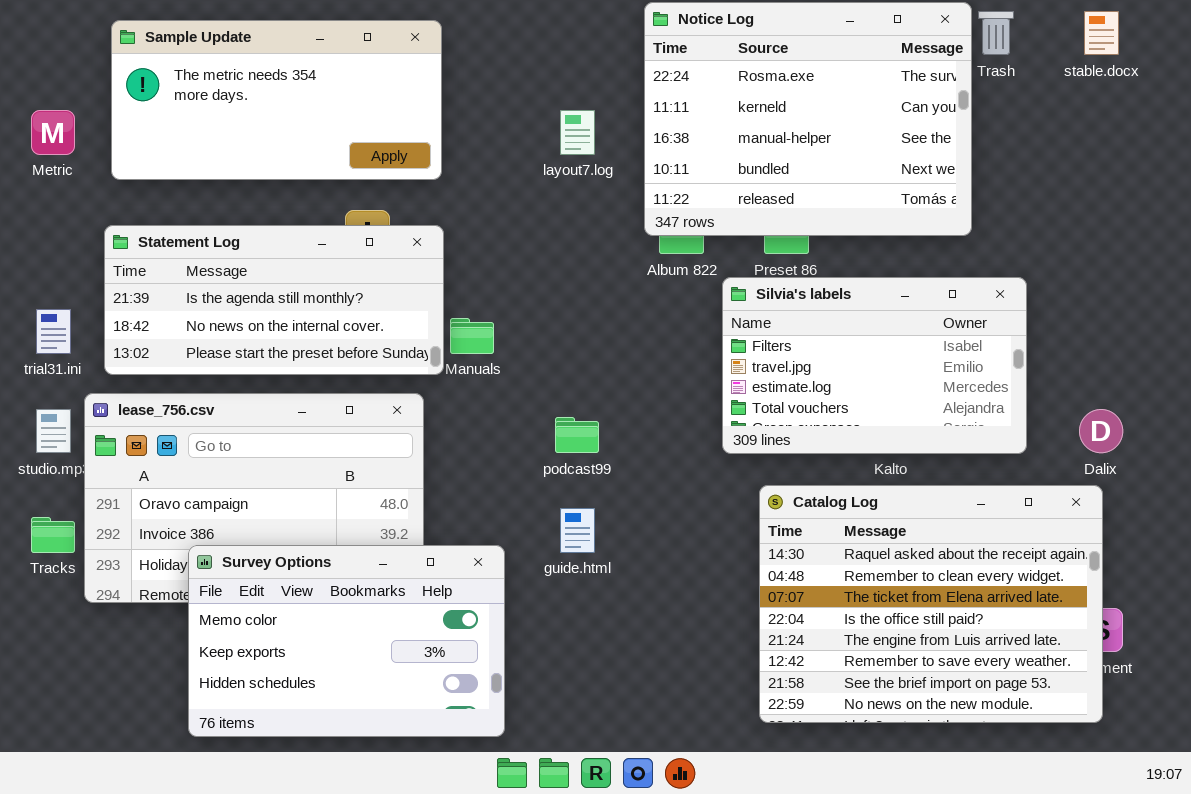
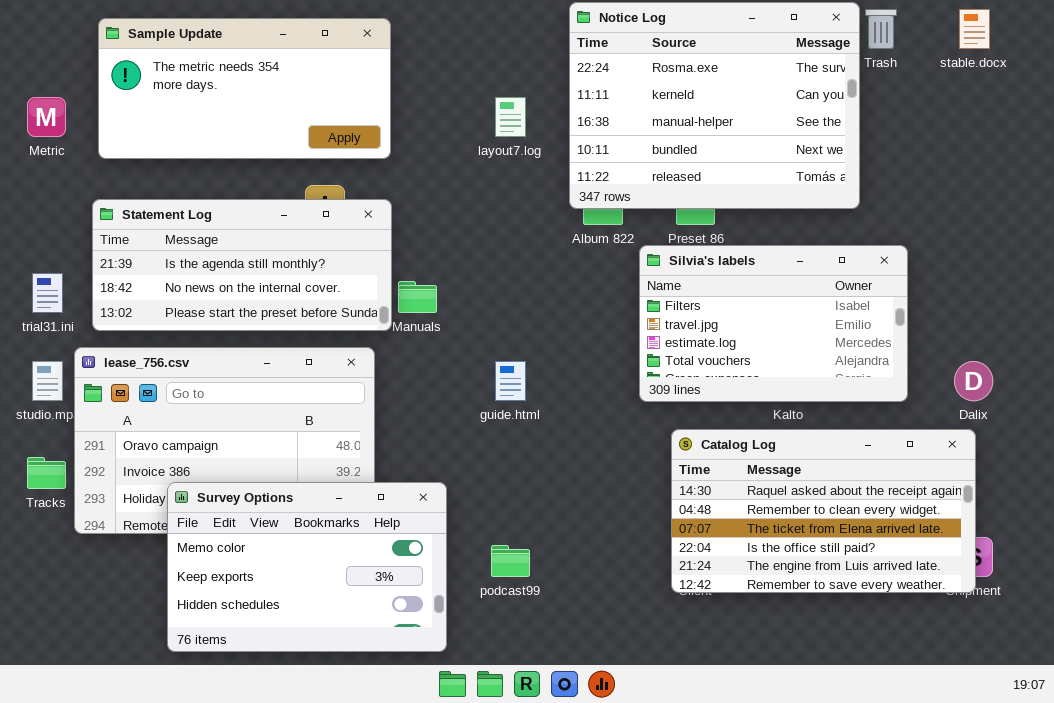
podcast99: [555,417,599,453] -> [491,545,530,577], moved
Catalog Log: [759,485,1103,723] -> [671,429,976,593], resized
guide.html: [560,508,595,553] -> [495,361,526,401], moved

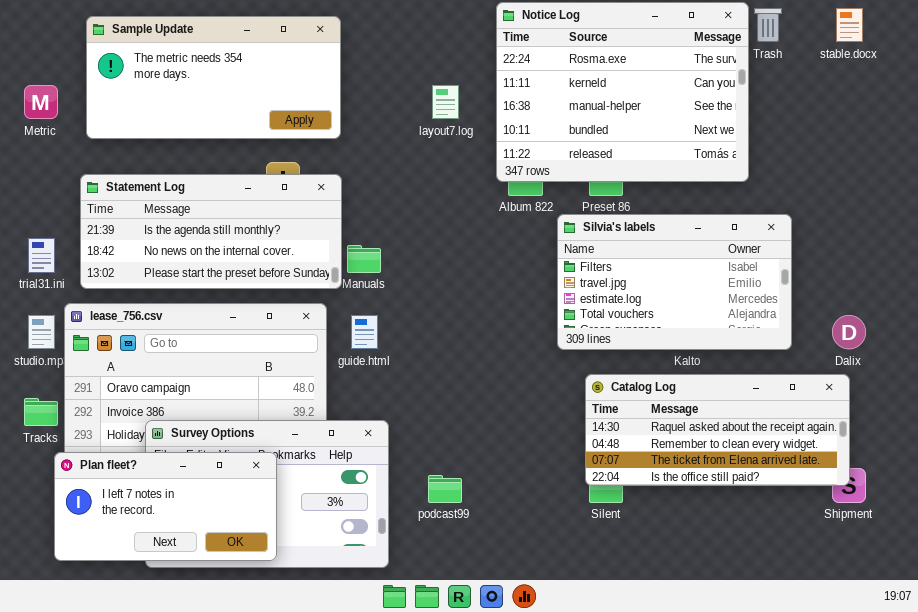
guide.html: [495,361,526,401] -> [351,315,378,349], moved
Catalog Log: [671,429,976,593] -> [585,374,850,486], resized
Plan fleet?: none -> [54,452,277,561], opened

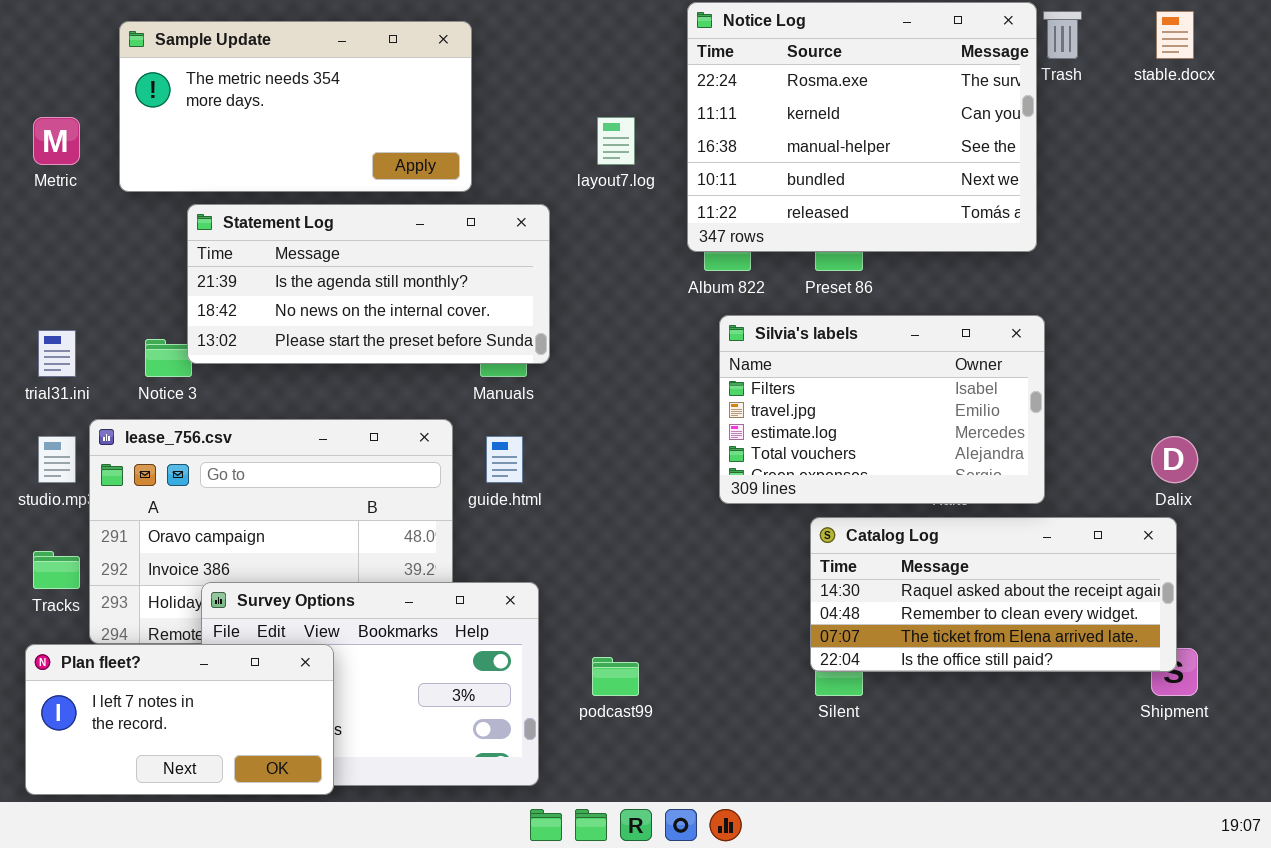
Statement Log: [80,174,342,289] -> [187,204,550,364], moved
Silvia's labels: [557,214,792,350] -> [719,315,1045,504], moved
Plan fleet?: [54,452,277,561] -> [25,644,334,795], moved

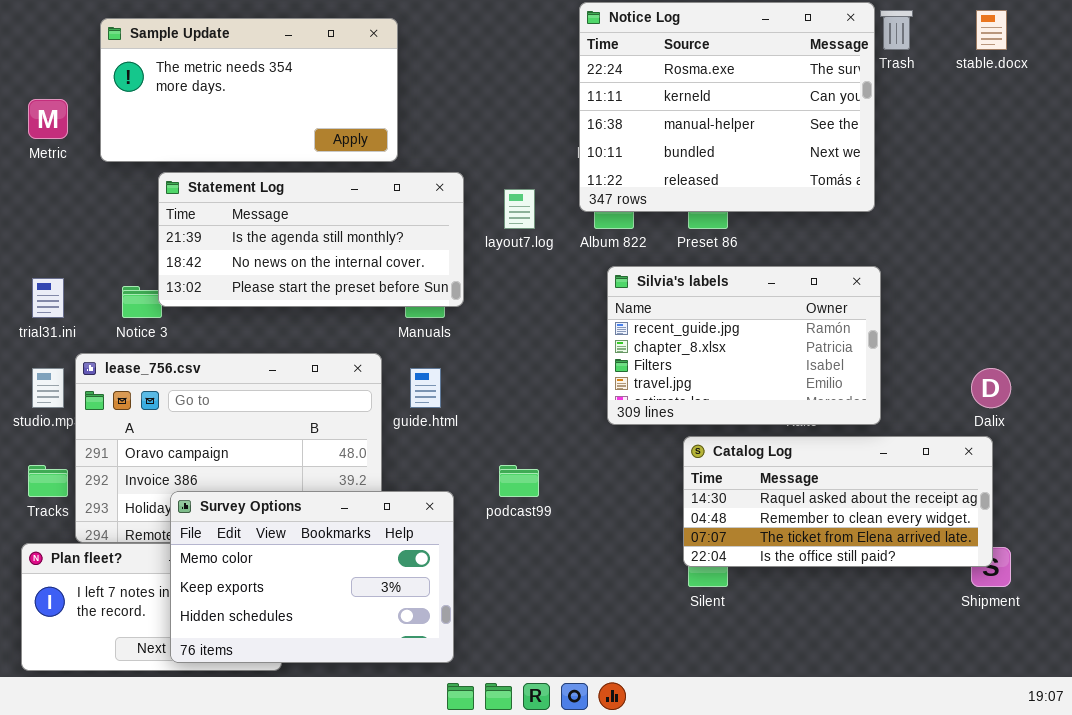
layout7.log: [597,117,635,165] -> [504,189,535,229], moved
Silvia's labels: [719,315,1045,504] -> [607,266,881,425], scrolled up 2 rows
Survey Options: [201,582,539,786] -> [170,491,454,663], raised
podcast99: [592,657,639,696] -> [499,465,539,497], moved

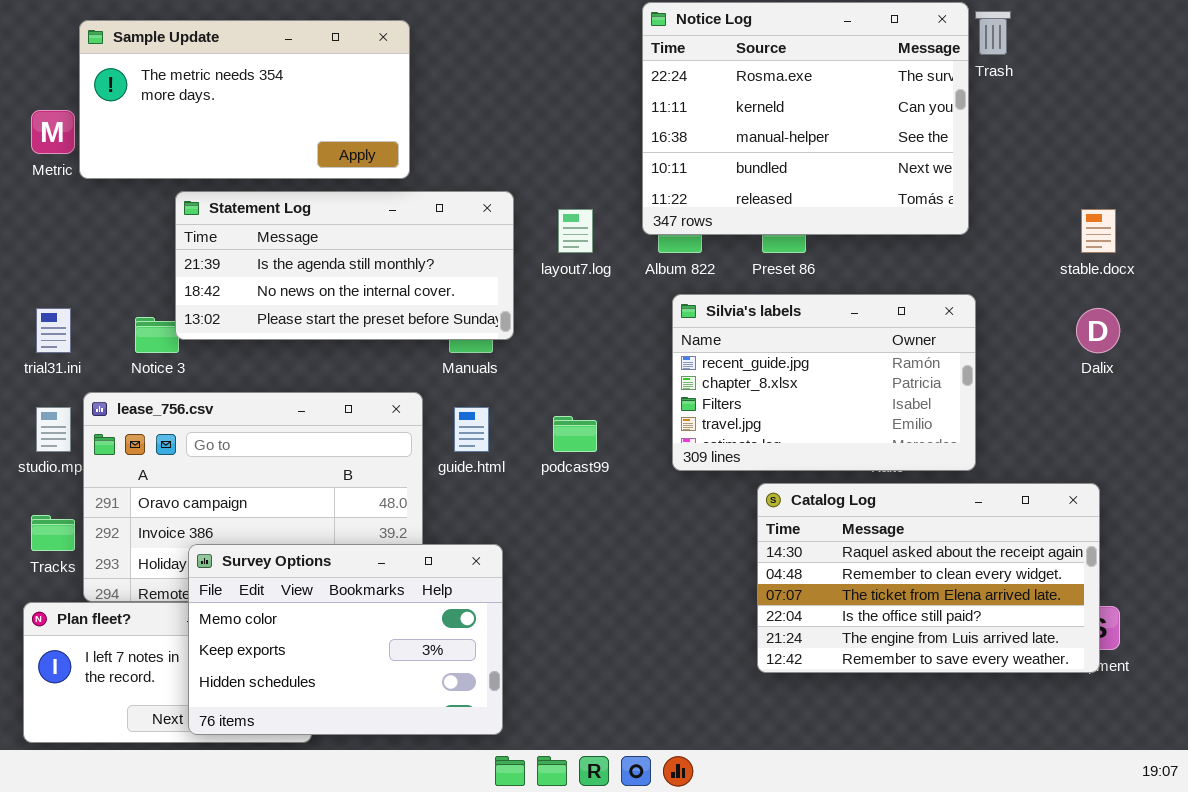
stable.docx: [976,10,1007,50] -> [1081,209,1116,253], moved
Sample Update: [100,18,398,162] -> [79,20,410,179], moved
Dalix: [971,368,1011,408] -> [1076,308,1120,353], moved
Catalog Log: [683,436,993,567] -> [757,483,1100,673], resized
podcast99: [499,465,539,497] -> [553,416,597,452], moved

